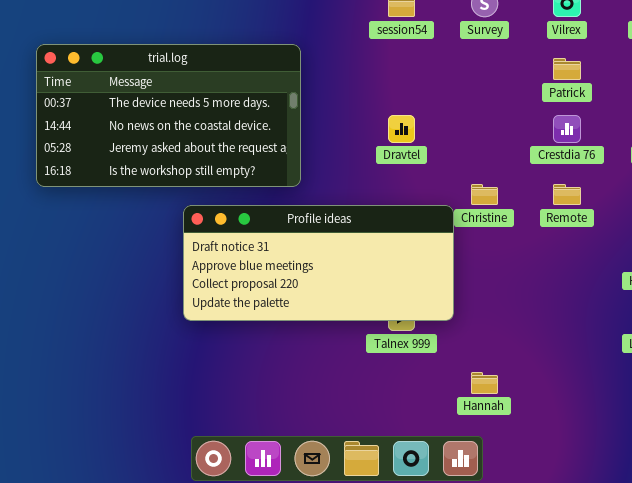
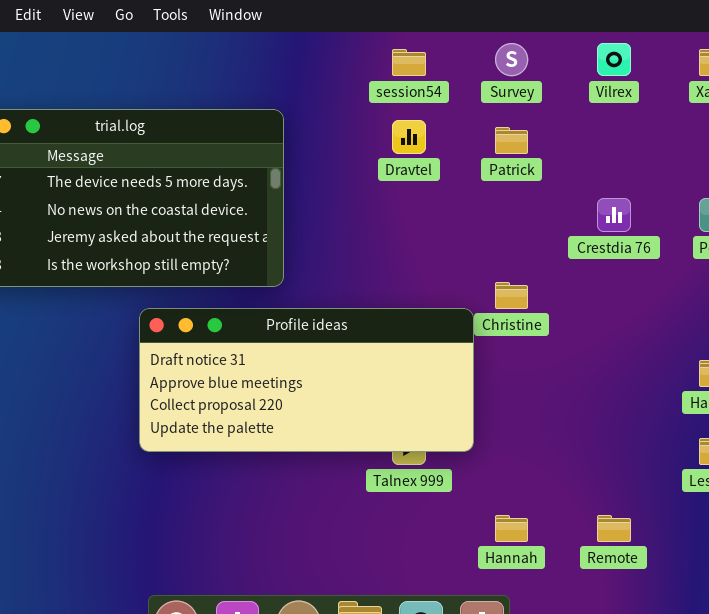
Patrick: [553,58,581,80] -> [495,127,528,154], moved
Dravtel: [388,115,415,143] -> [392,120,426,154], moved
Remote: [553,184,581,205] -> [597,515,631,542], moved

